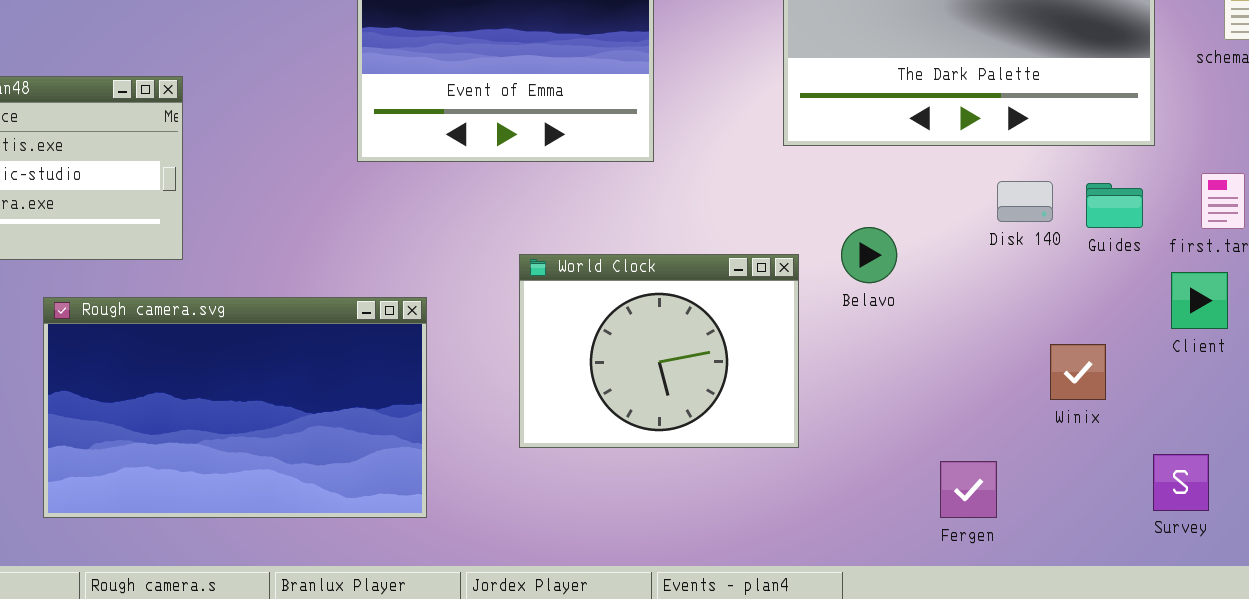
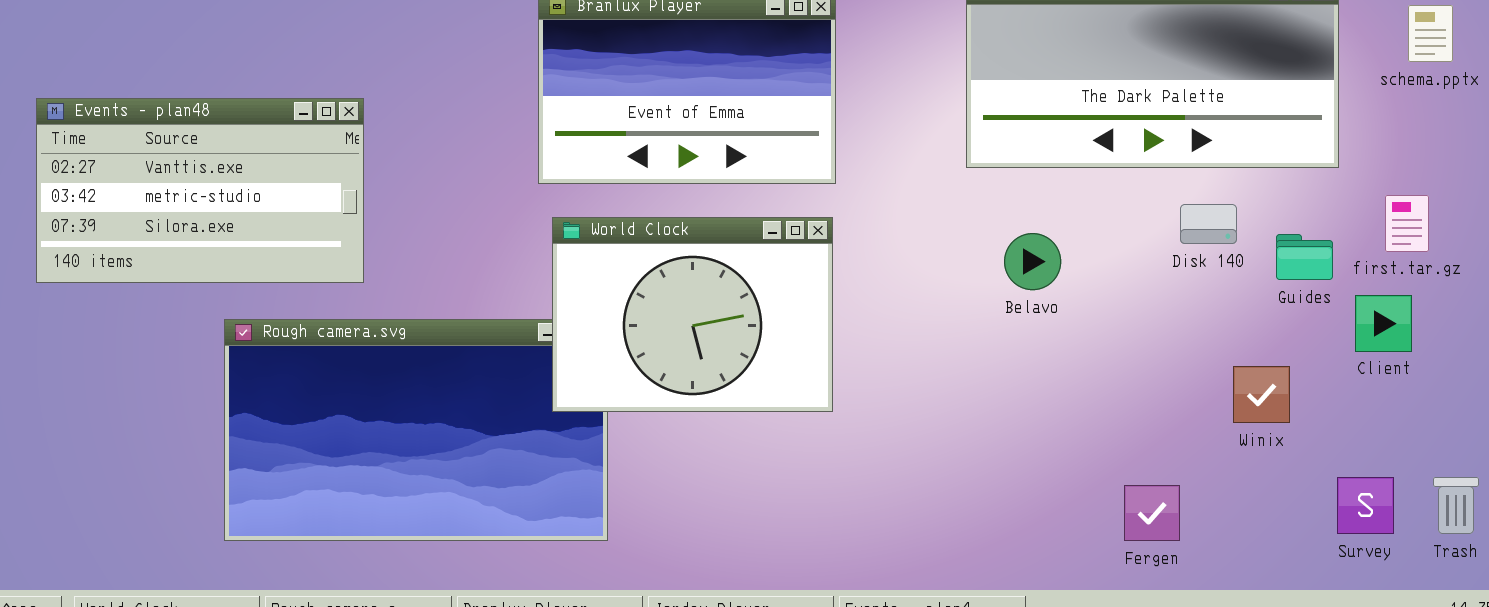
Guides: [1086,183,1143,228] -> [1276,234,1333,280], moved
Belavo: [841,227,897,283] -> [1004,233,1061,290], moved
World Clock: [519,254,799,448] -> [552,217,833,412], moved

